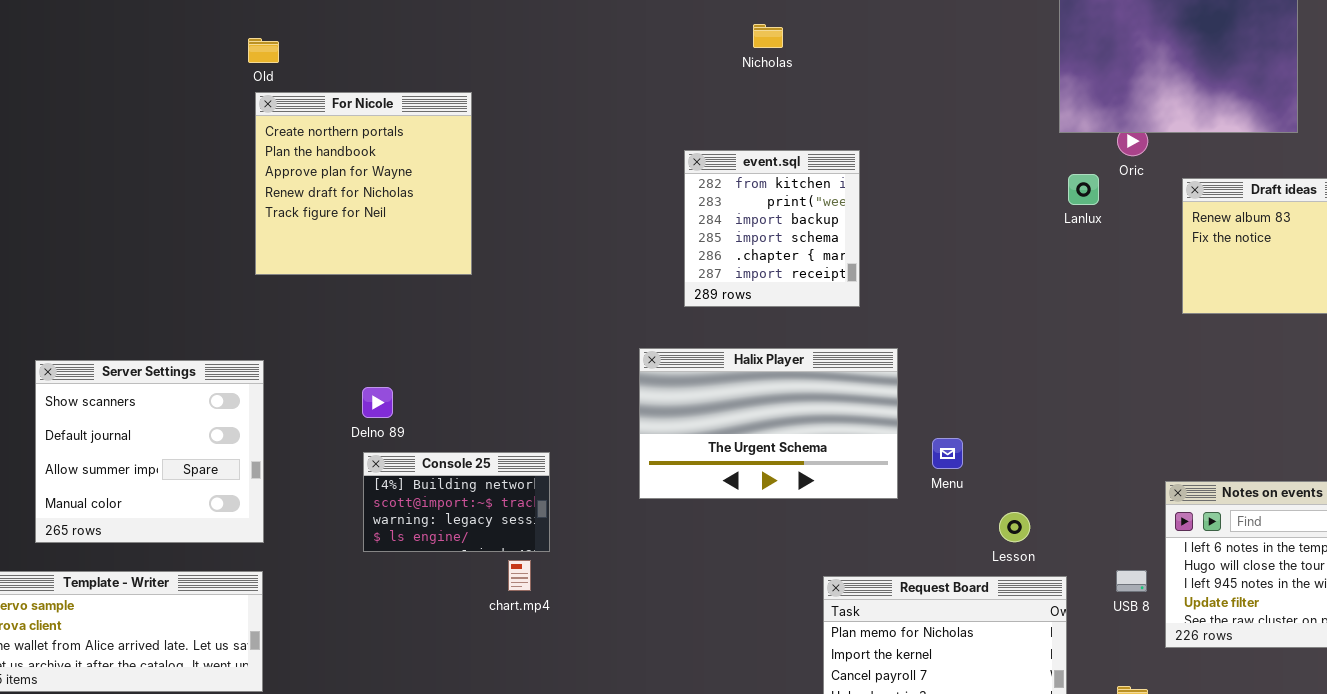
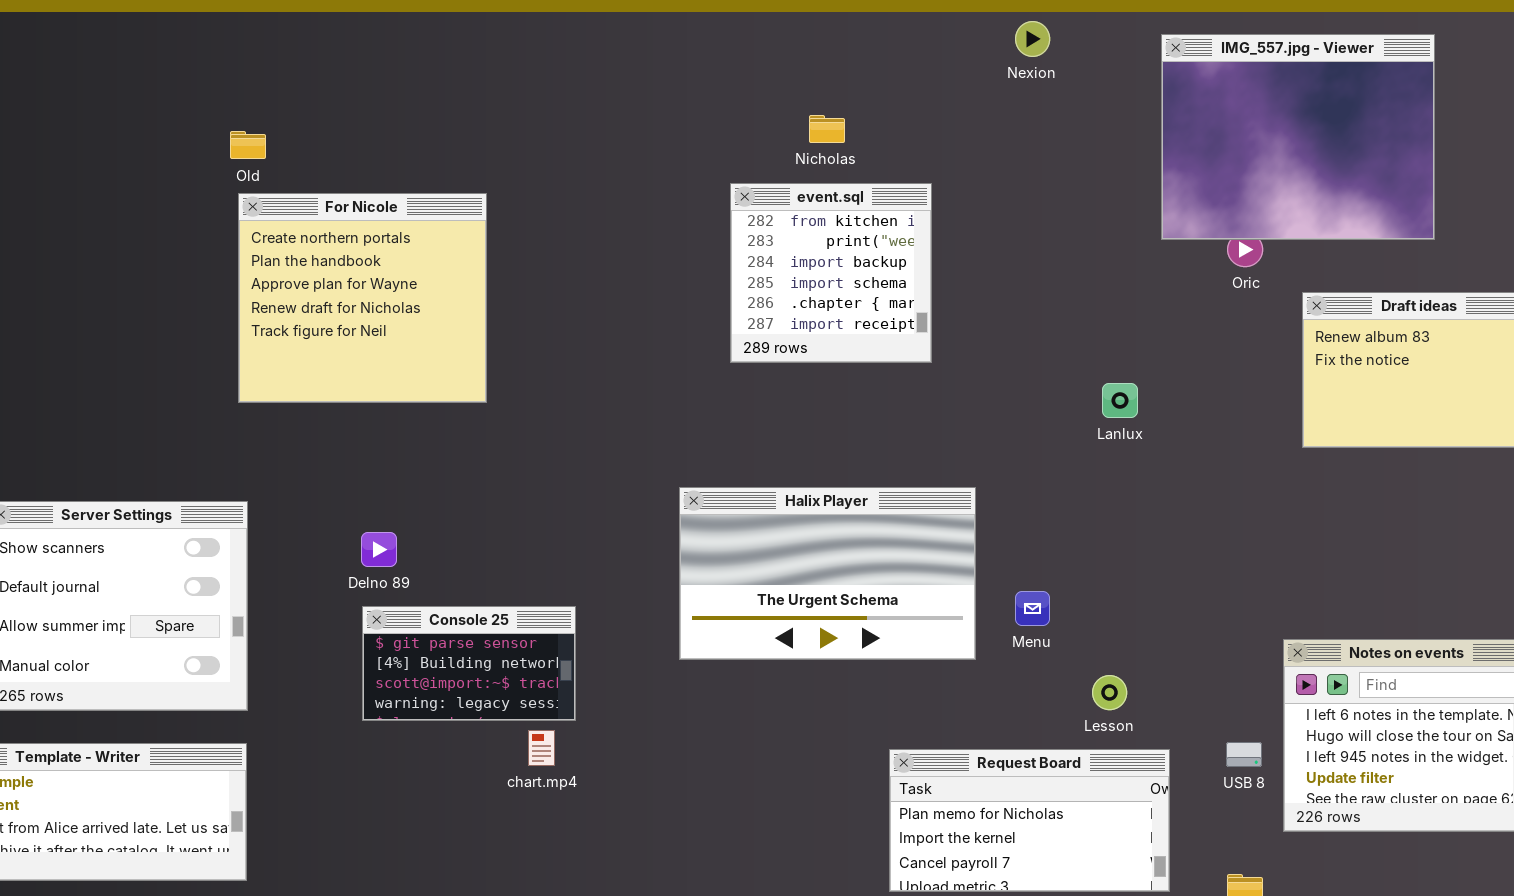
event.sql: [684,150,860,307] -> [730,183,932,363], moved
Lanlux: [1068,174,1099,205] -> [1102,383,1138,418], moved
Console 25: [363,452,550,552] -> [362,606,576,721], scrolled up 1 row

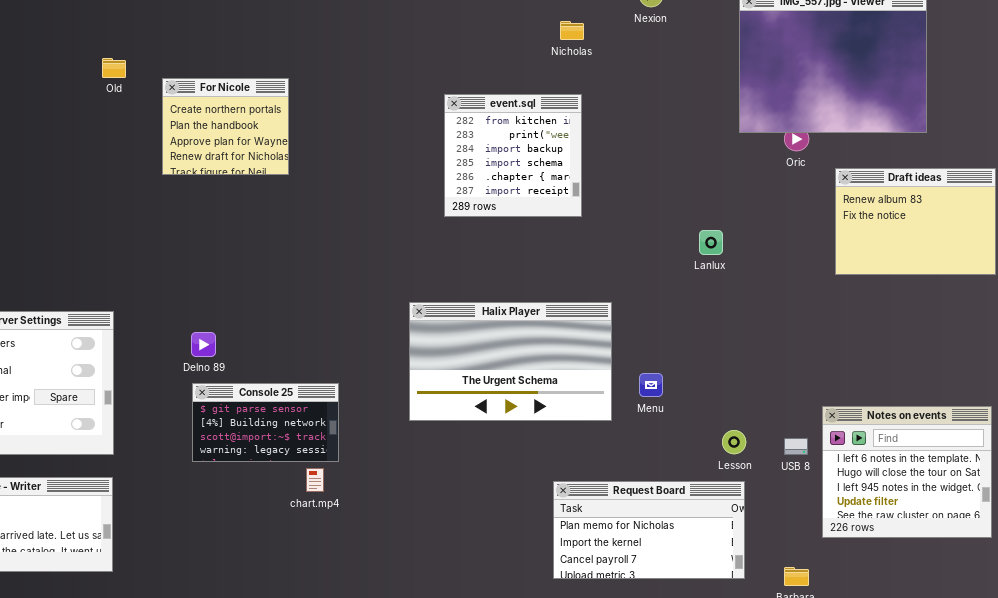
Nicholas: [809,115,845,143] -> [560,21,584,40], moved
For Nicole: [238,193,487,403] -> [162,78,289,175], moved, resized
Lesson: [1092,675,1127,710] -> [722,430,746,454], moved
USB 8: [1226,742,1262,767] -> [784,438,808,455], moved

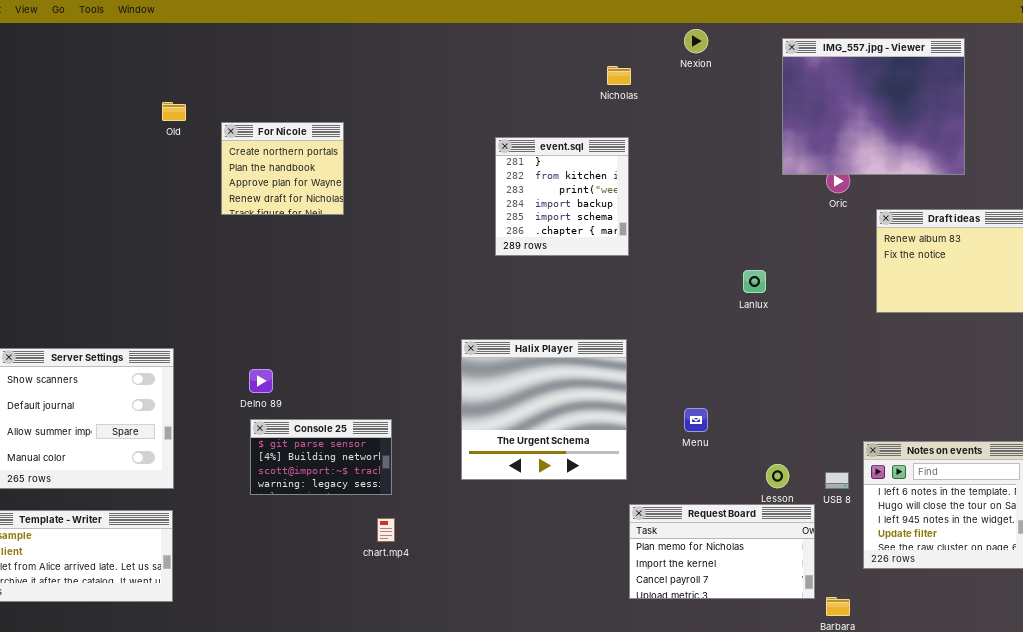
event.sql: [444,94,582,217] -> [495,137,629,256], scrolled up 1 row
Halix Player: [409,302,612,421] -> [461,339,627,480], resized
chart.mp4: [306,468,324,492] -> [377,518,395,542], moved
Request Board: [553,481,745,579] -> [629,504,815,599], moved

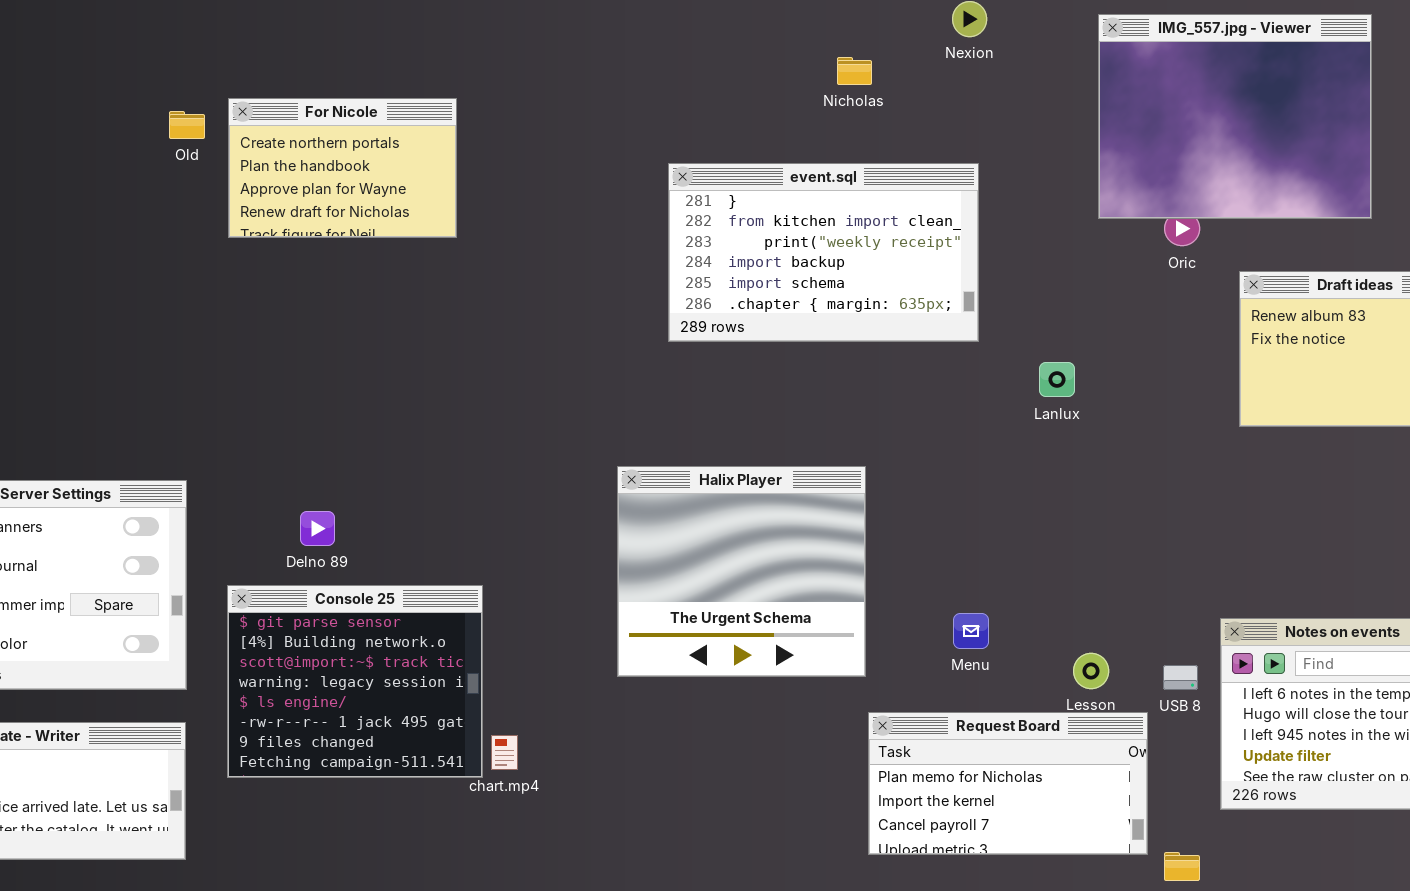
For Nicole: [221,122,344,215] -> [228,98,457,238], moved, resized
event.sql: [495,137,629,256] -> [668,163,979,342], resized
Menu: [684,408,708,432] -> [953,613,989,649], moved
Console 25: [250,419,392,495] -> [227,585,483,778], moved, resized

